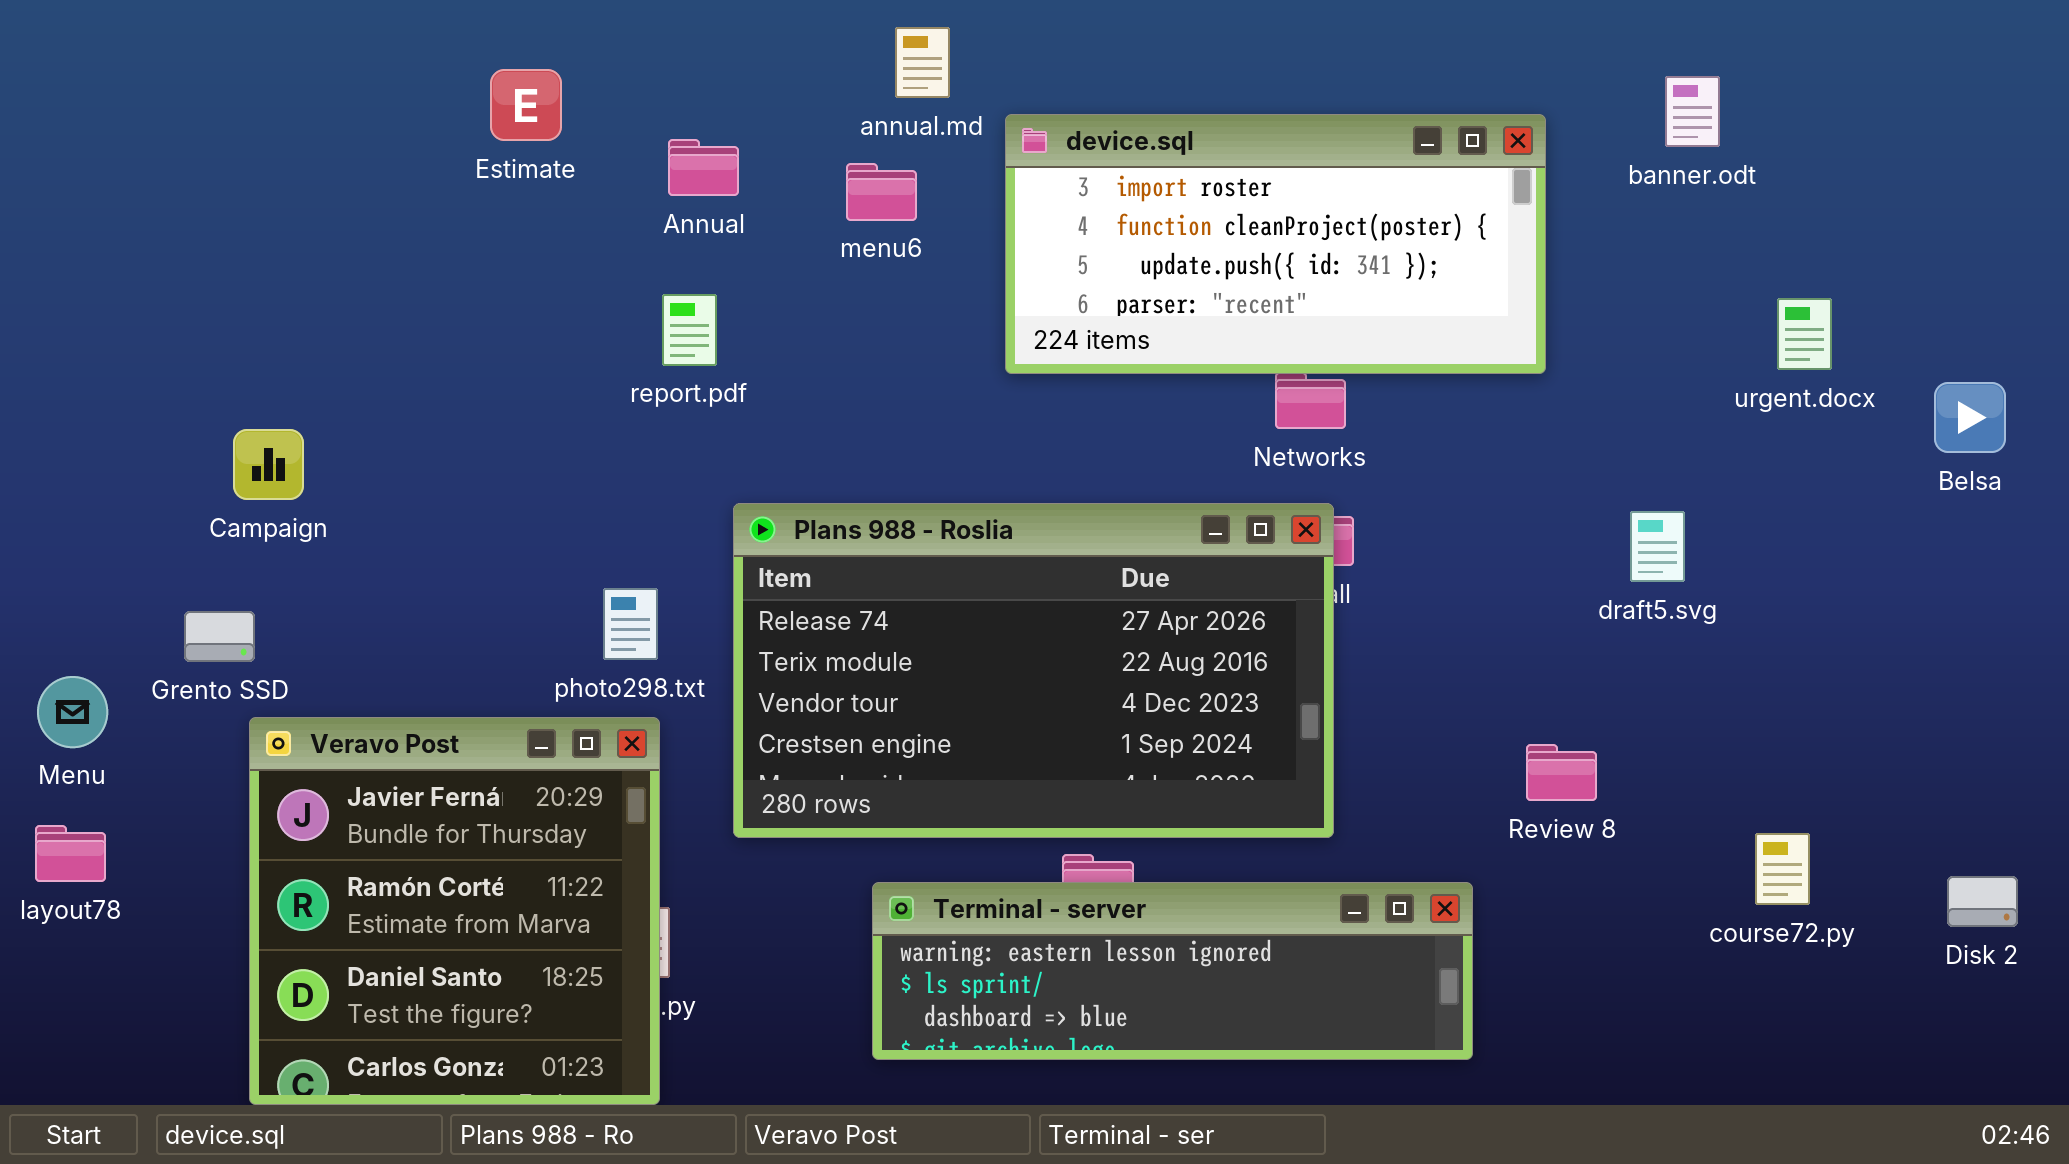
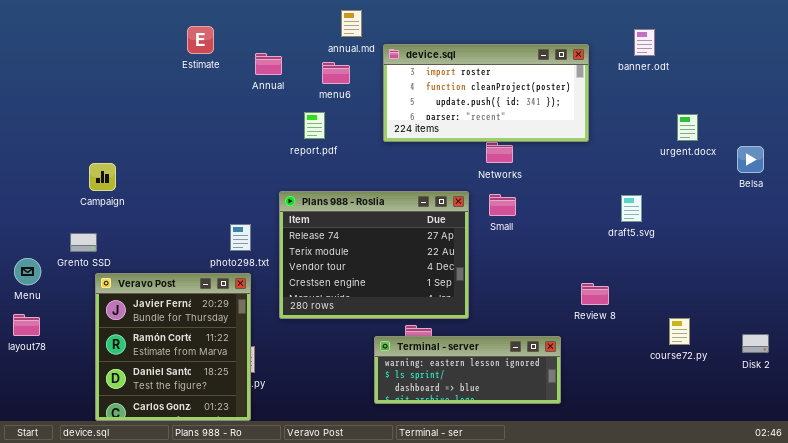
report.pdf: [662,294,717,366] -> [304,112,325,139], moved
Plans 988 - Roslia: [733,503,1334,838] -> [279,191,469,319], resized
Terminal - server: [872,882,1473,1060] -> [374,336,561,404], resized

